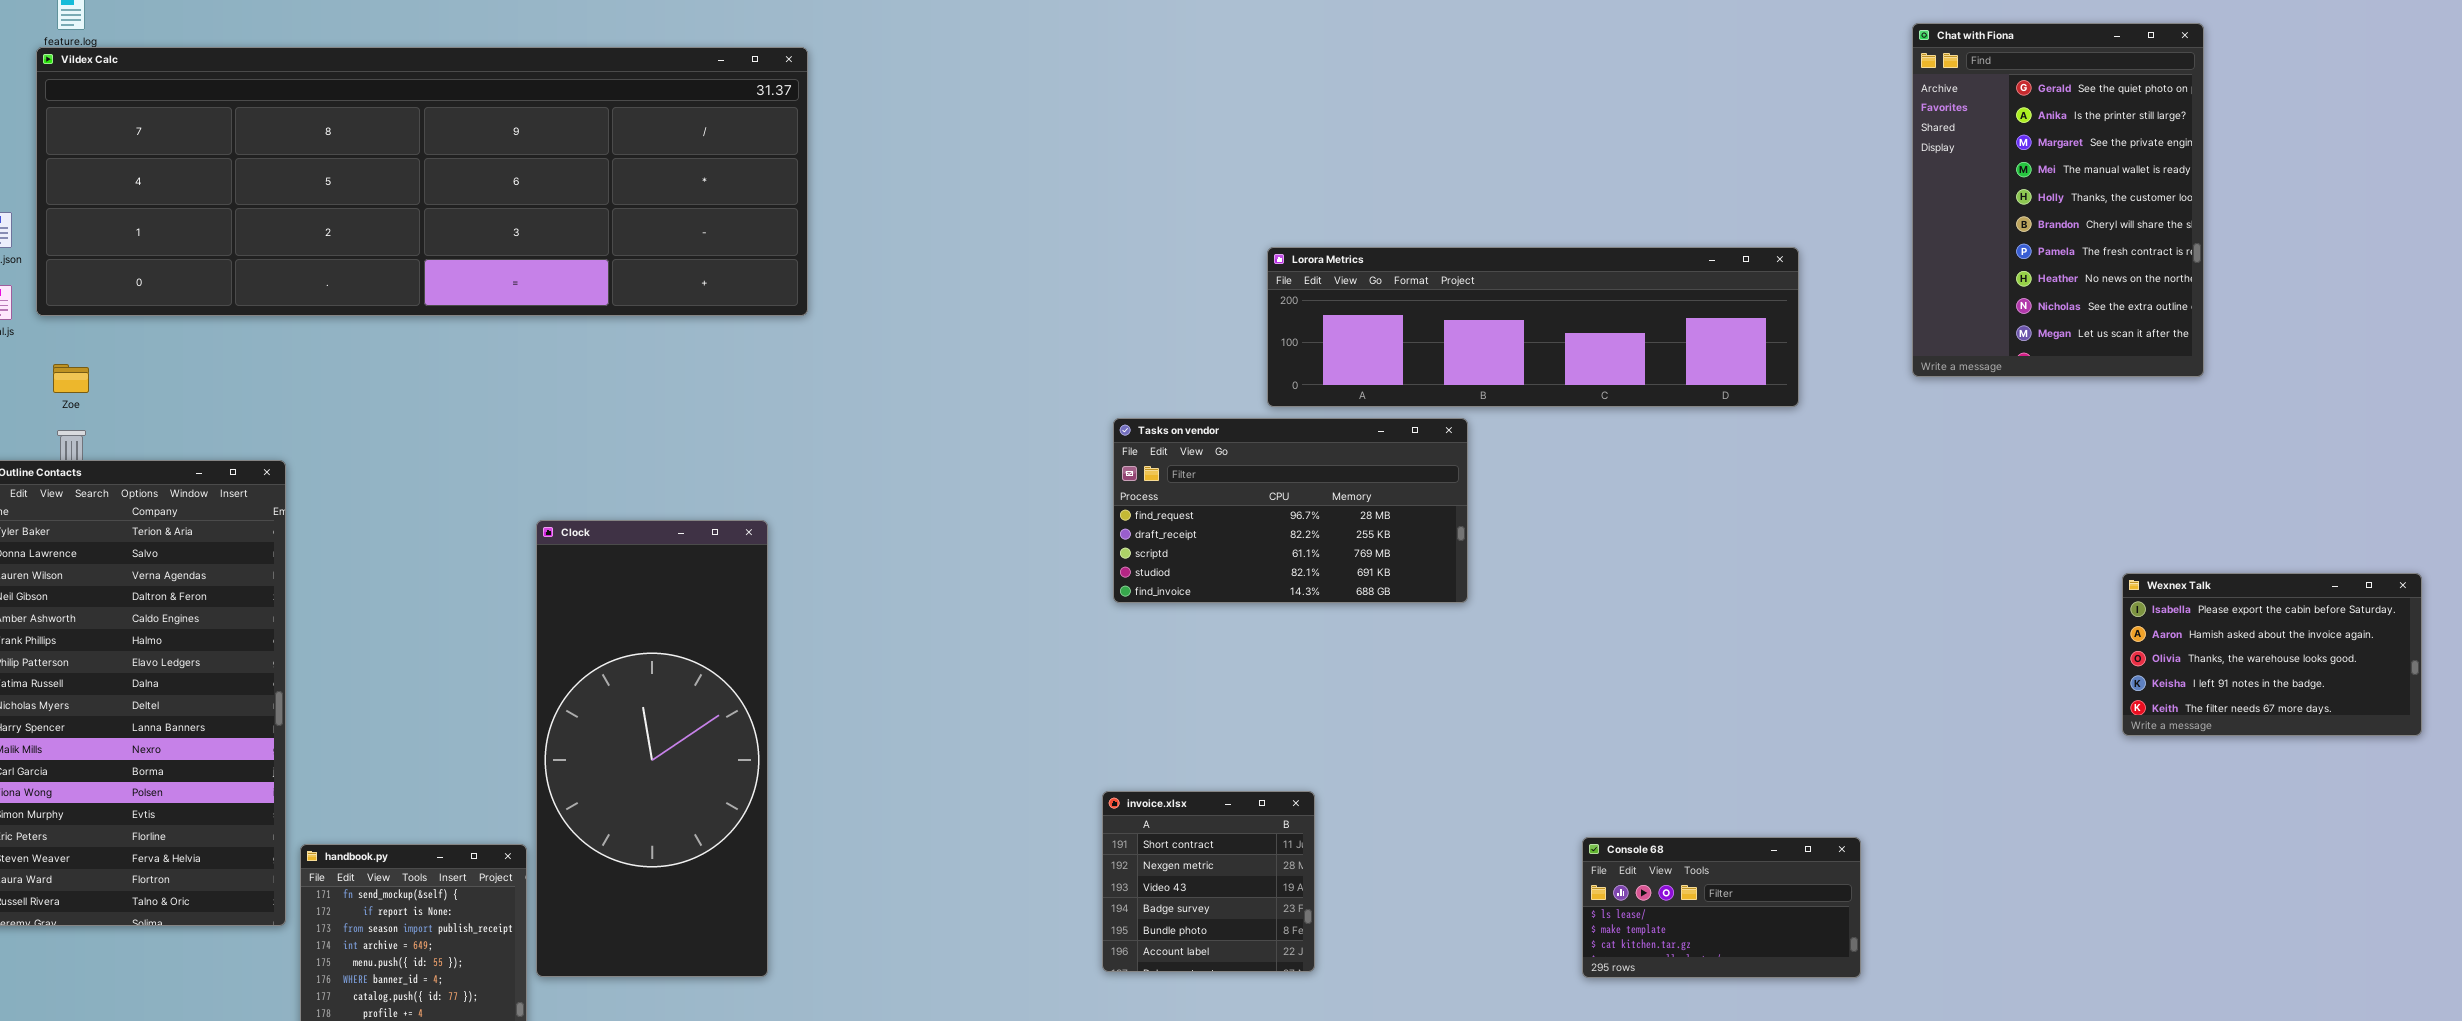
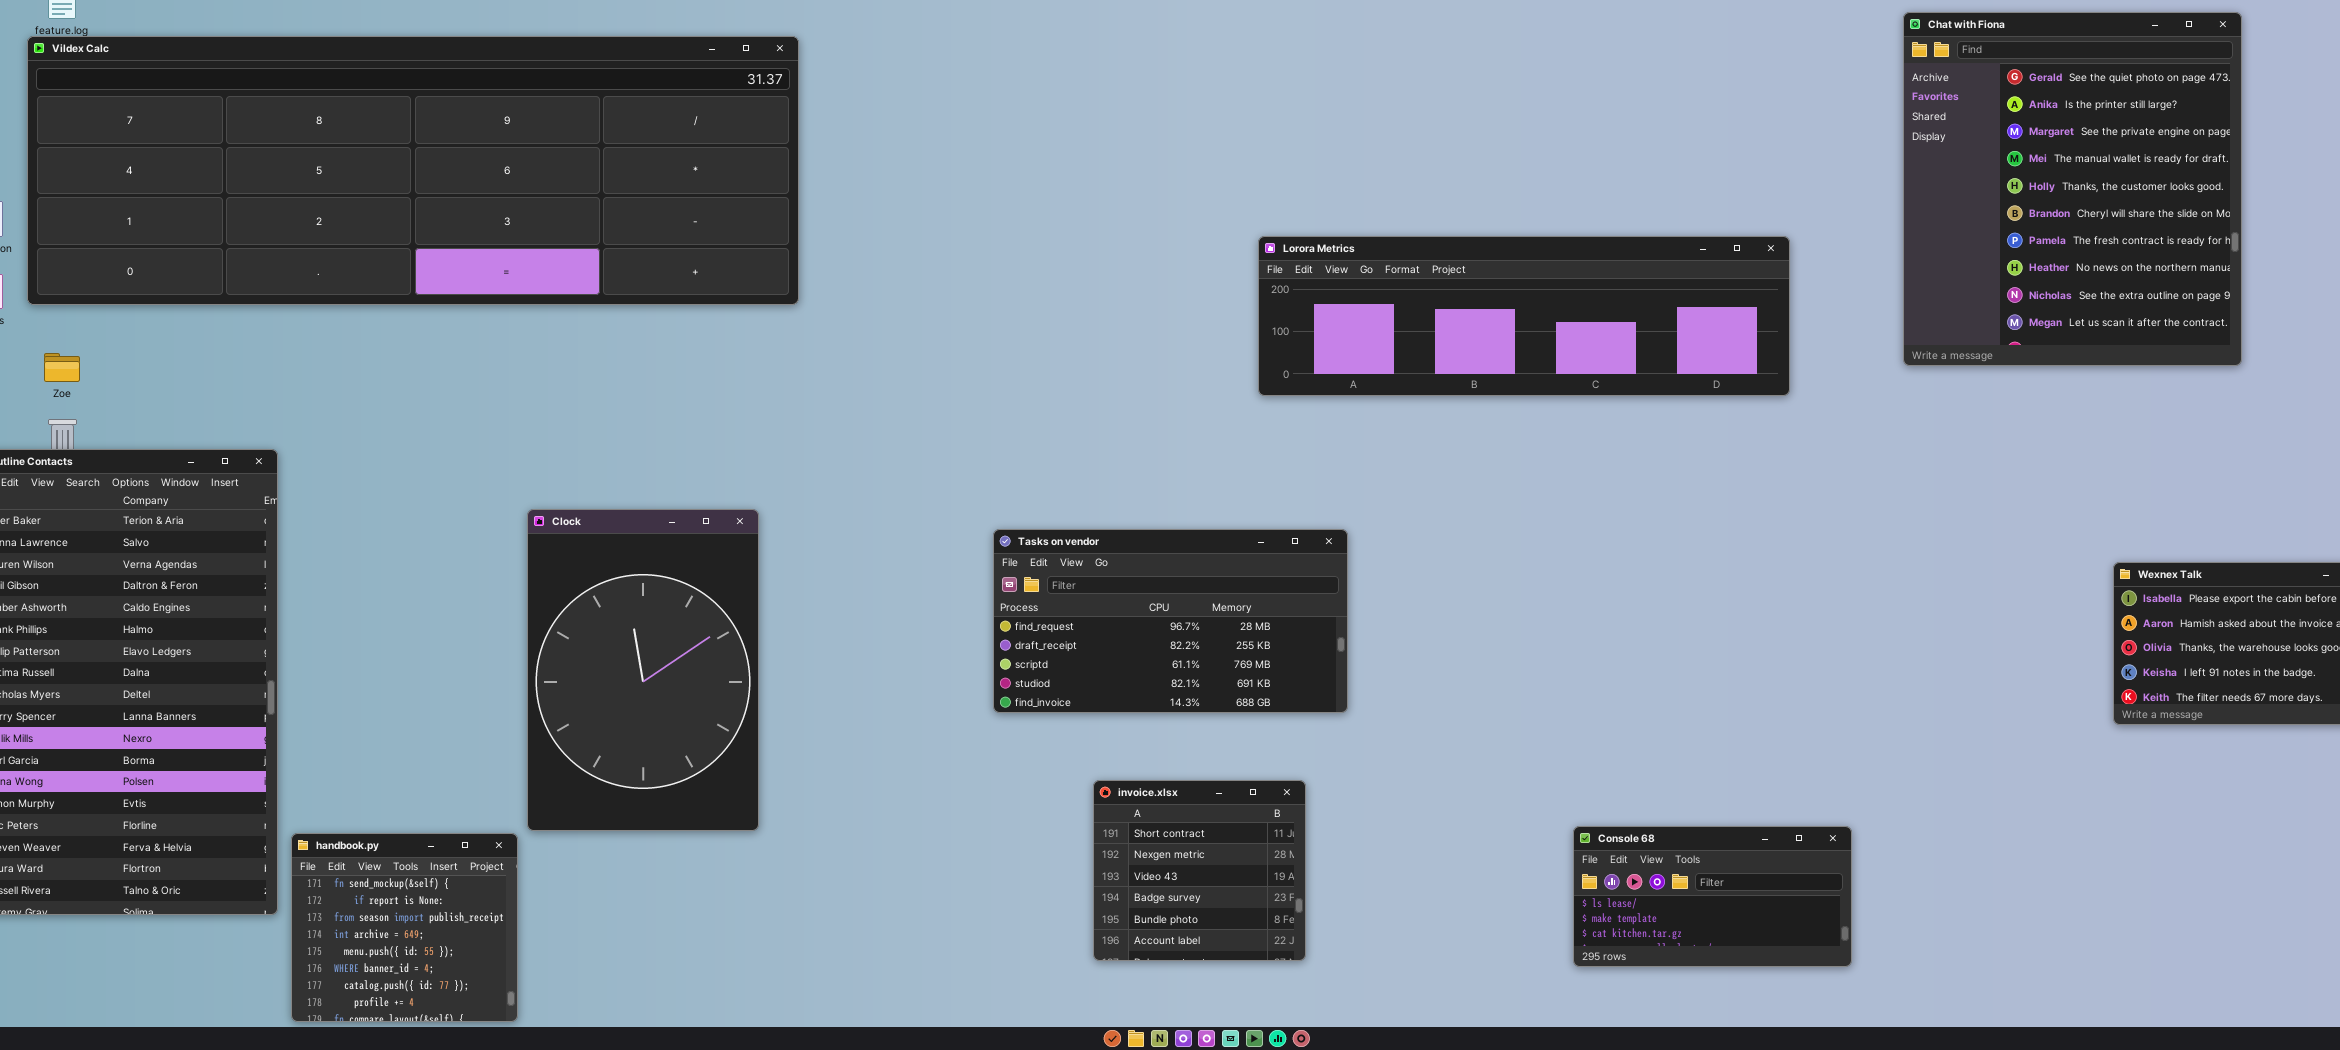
Chat with Fiona: [1912,23,2204,377] -> [1903,12,2242,366], resized
Tasks on vendor: [1113,418,1468,603] -> [993,529,1348,713], moved
Clock: [536,520,768,977] -> [527,509,759,831], resized

